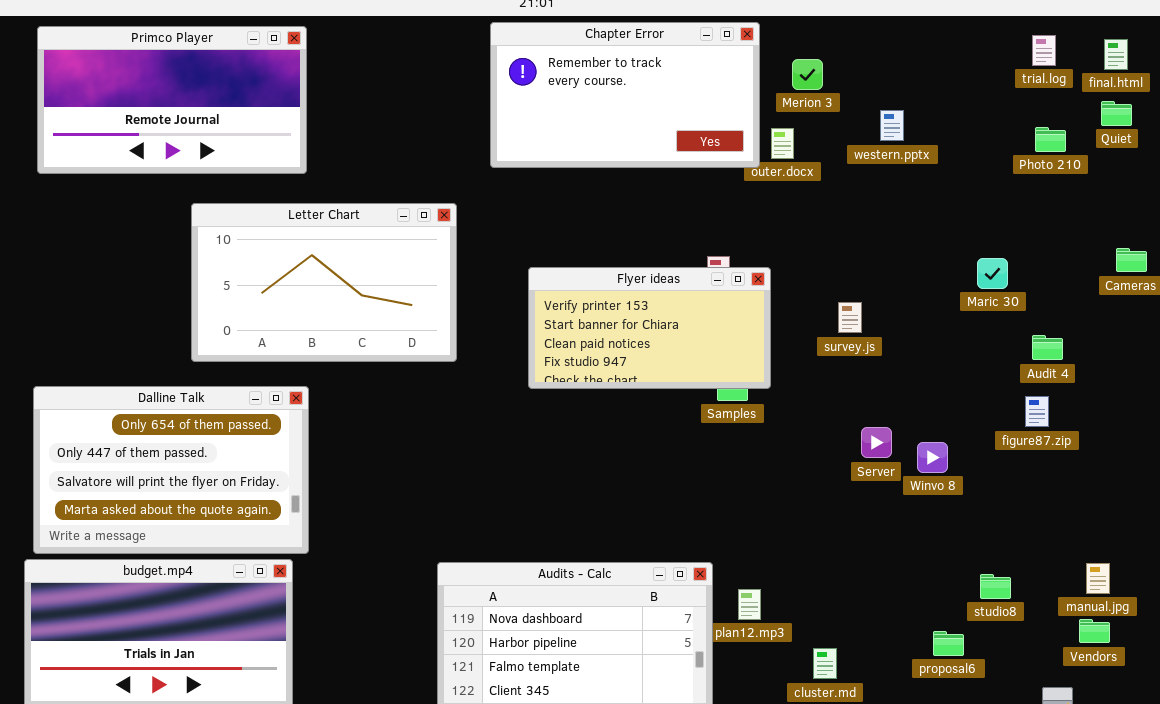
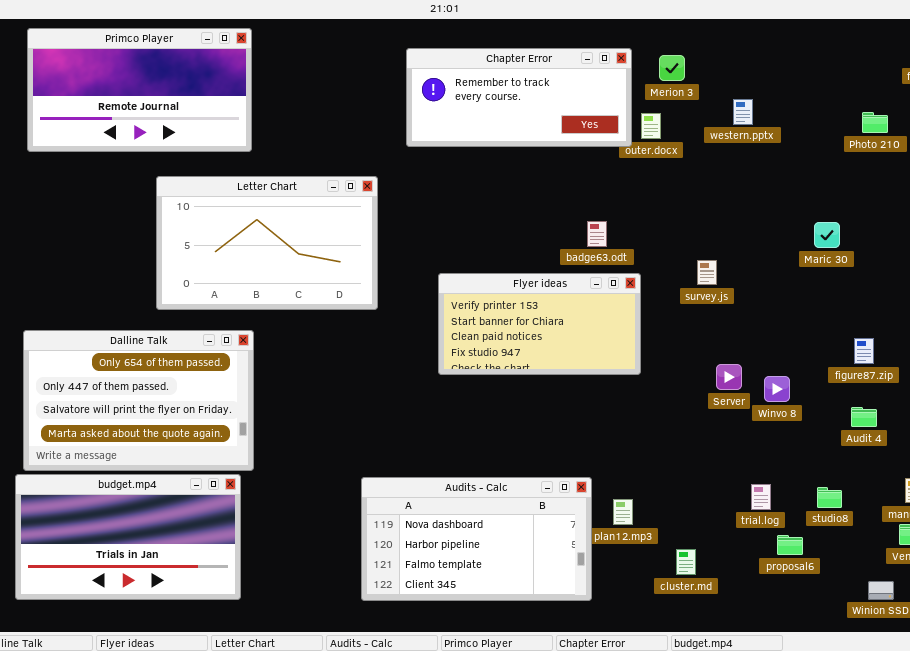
Chapter Error: [490,22,760,168] -> [406,48,632,147], resized
trial.log: [1032,35,1056,66] -> [751,484,771,510], moved
Flyer ideas: [528,267,771,389] -> [438,273,641,375], moved
Audit 4: [1032,335,1063,360] -> [851,407,877,427], moved

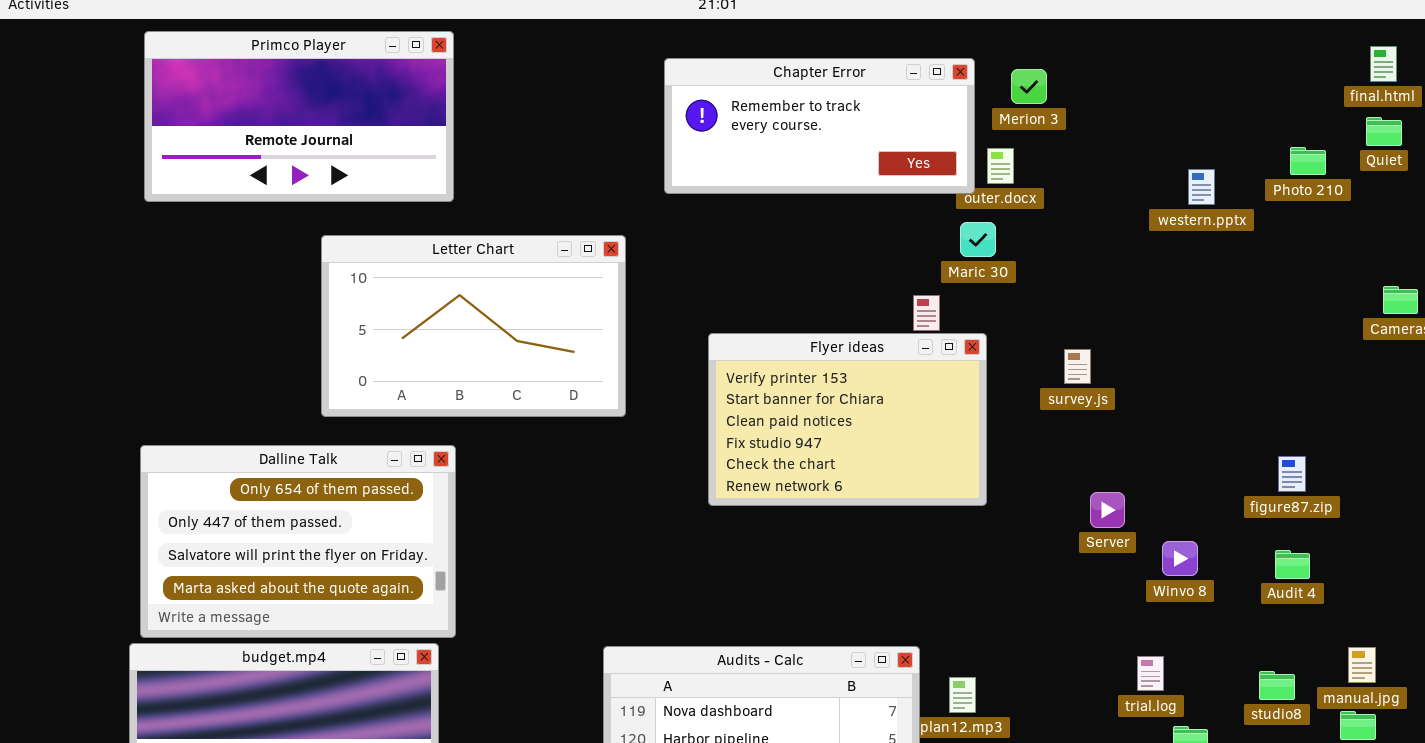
western.pptx: [733,99,753,125] -> [1188,169,1215,205], moved
Maric 30: [814,222,840,248] -> [960,222,996,257], moved
Flyer ideas: [438,273,641,375] -> [708,333,987,506], resized
Winvo 8: [764,376,790,402] -> [1162,541,1198,576], moved
studio8: [817,487,842,508] -> [1259,671,1295,700], moved

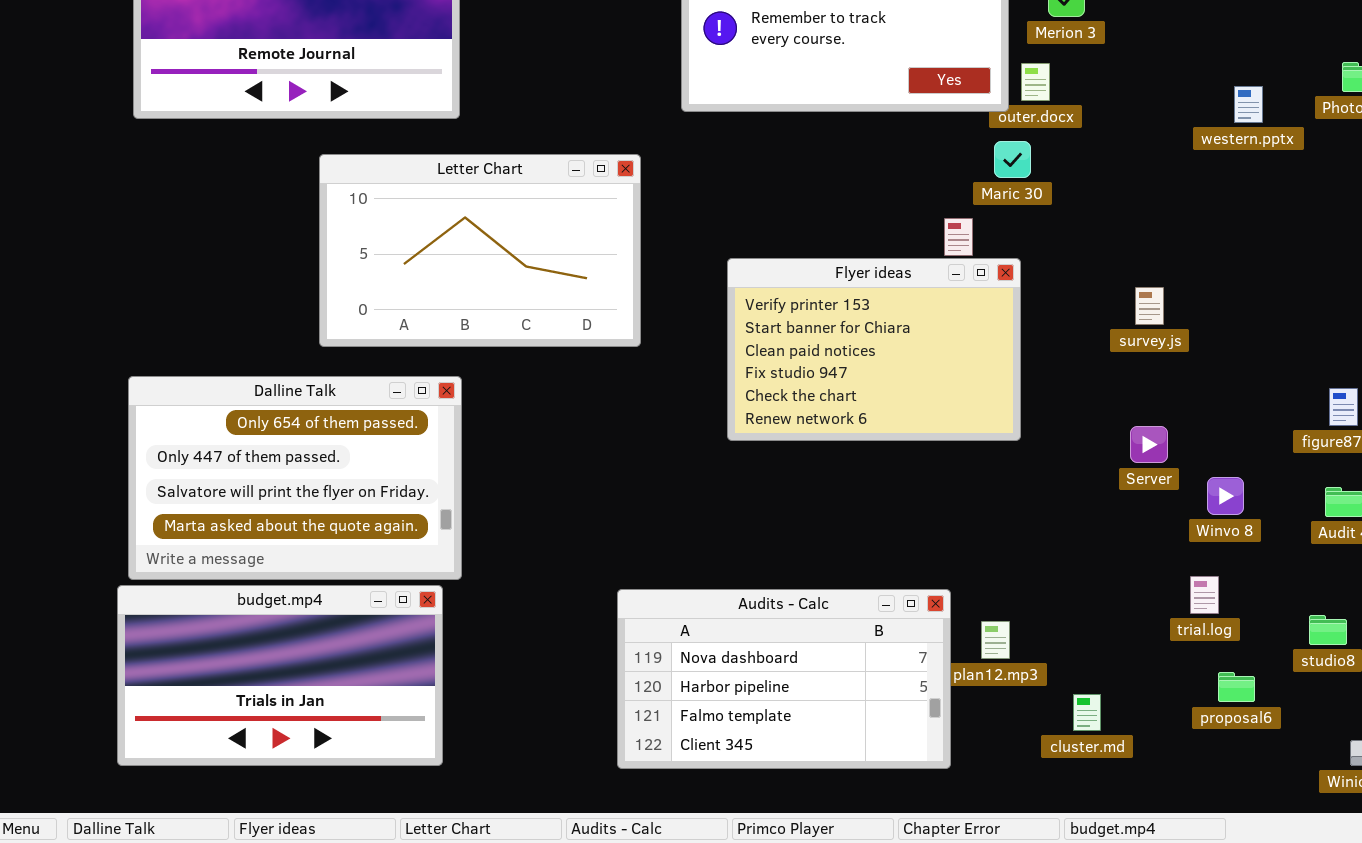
survey.js: [1064,349,1091,384] -> [1135,287,1164,325], moved
trial.log: [1137,656,1164,691] -> [1190,576,1219,614], moved

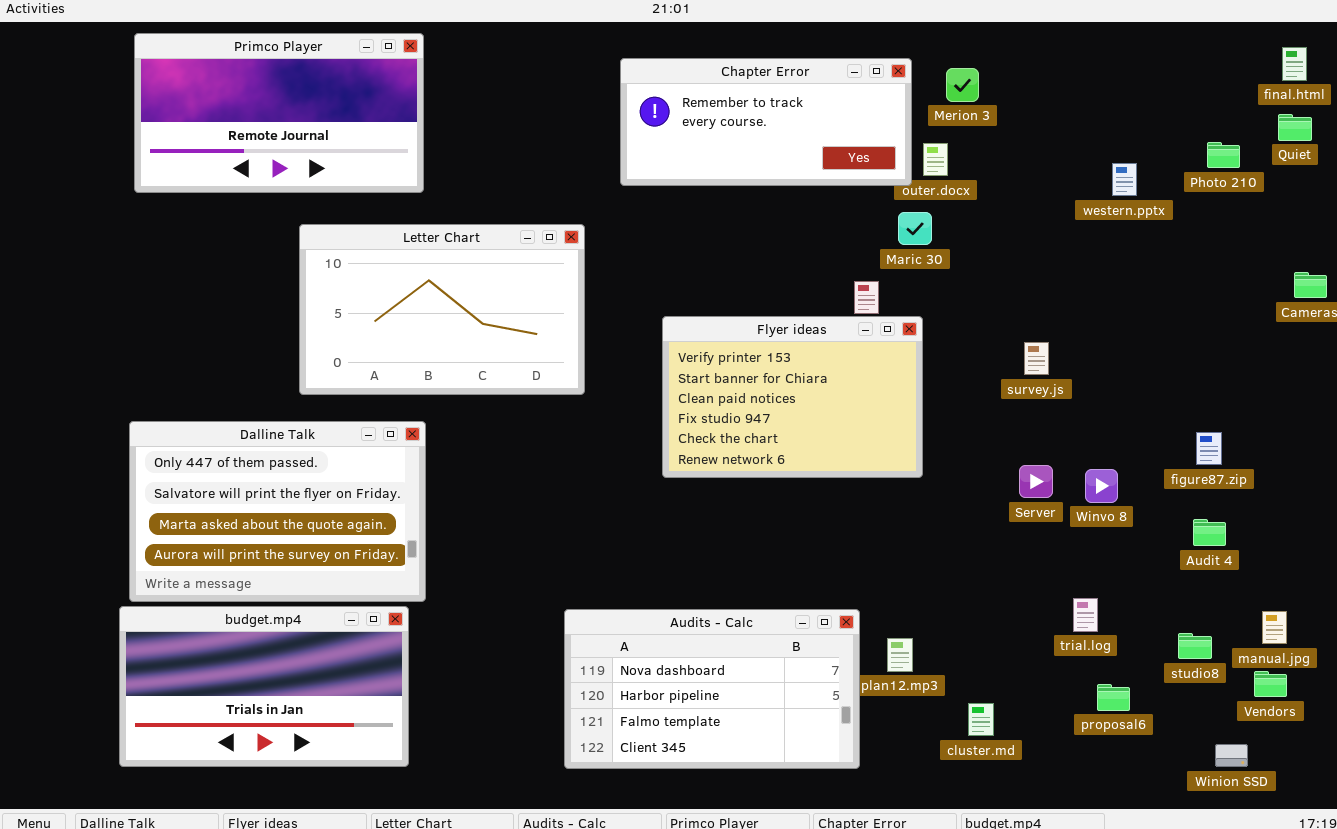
Dalline Talk: [128,376,462,580] -> [129,421,426,602], scrolled down 1 row
Winvo 8: [1207,477,1244,515] -> [1085,469,1118,503], moved

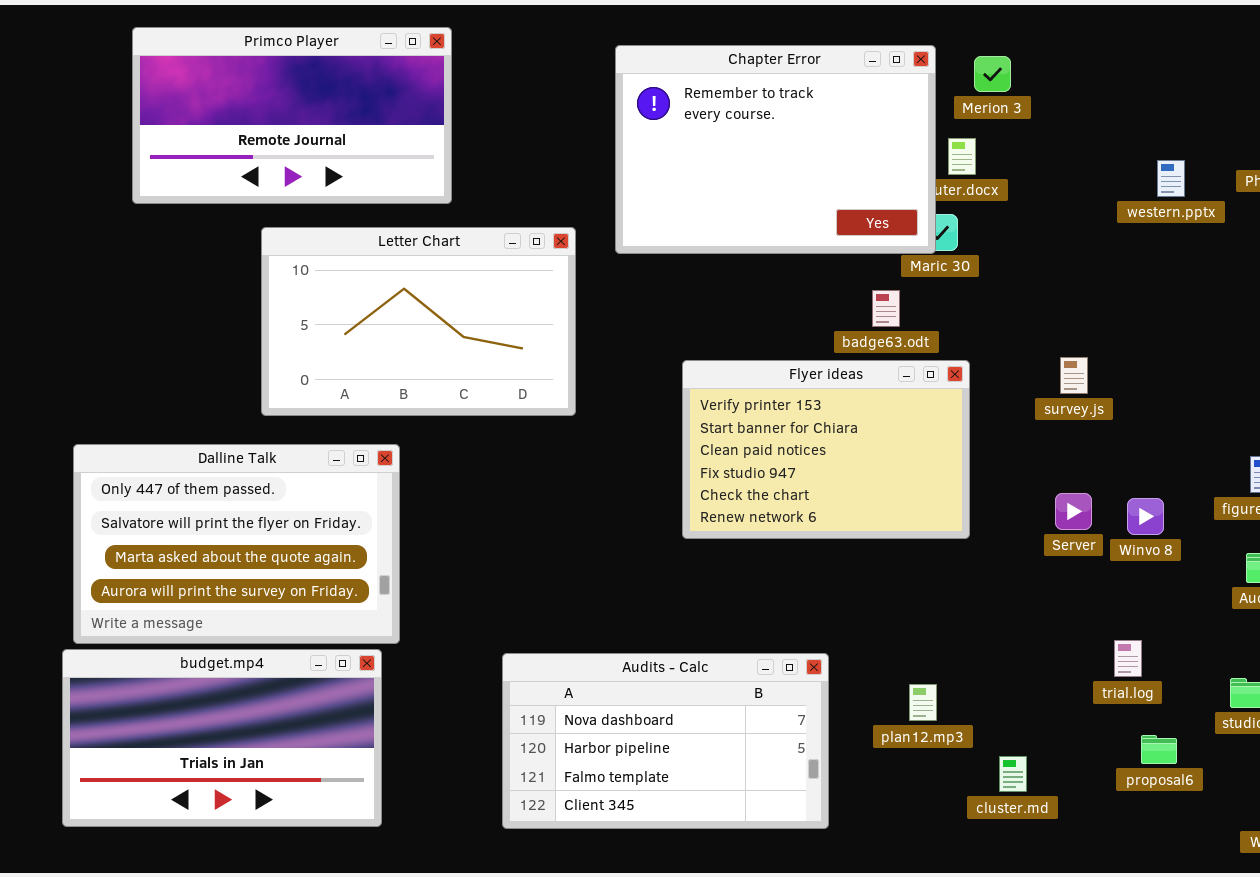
Primco Player: [134,33,424,193] -> [132,27,452,204], moved
Chapter Error: [620,58,912,186] -> [615,45,936,254], resized
Flyer ideas: [662,316,923,478] -> [682,360,970,539], moved
Audits - Calc: [564,609,860,769] -> [502,653,829,829], moved

